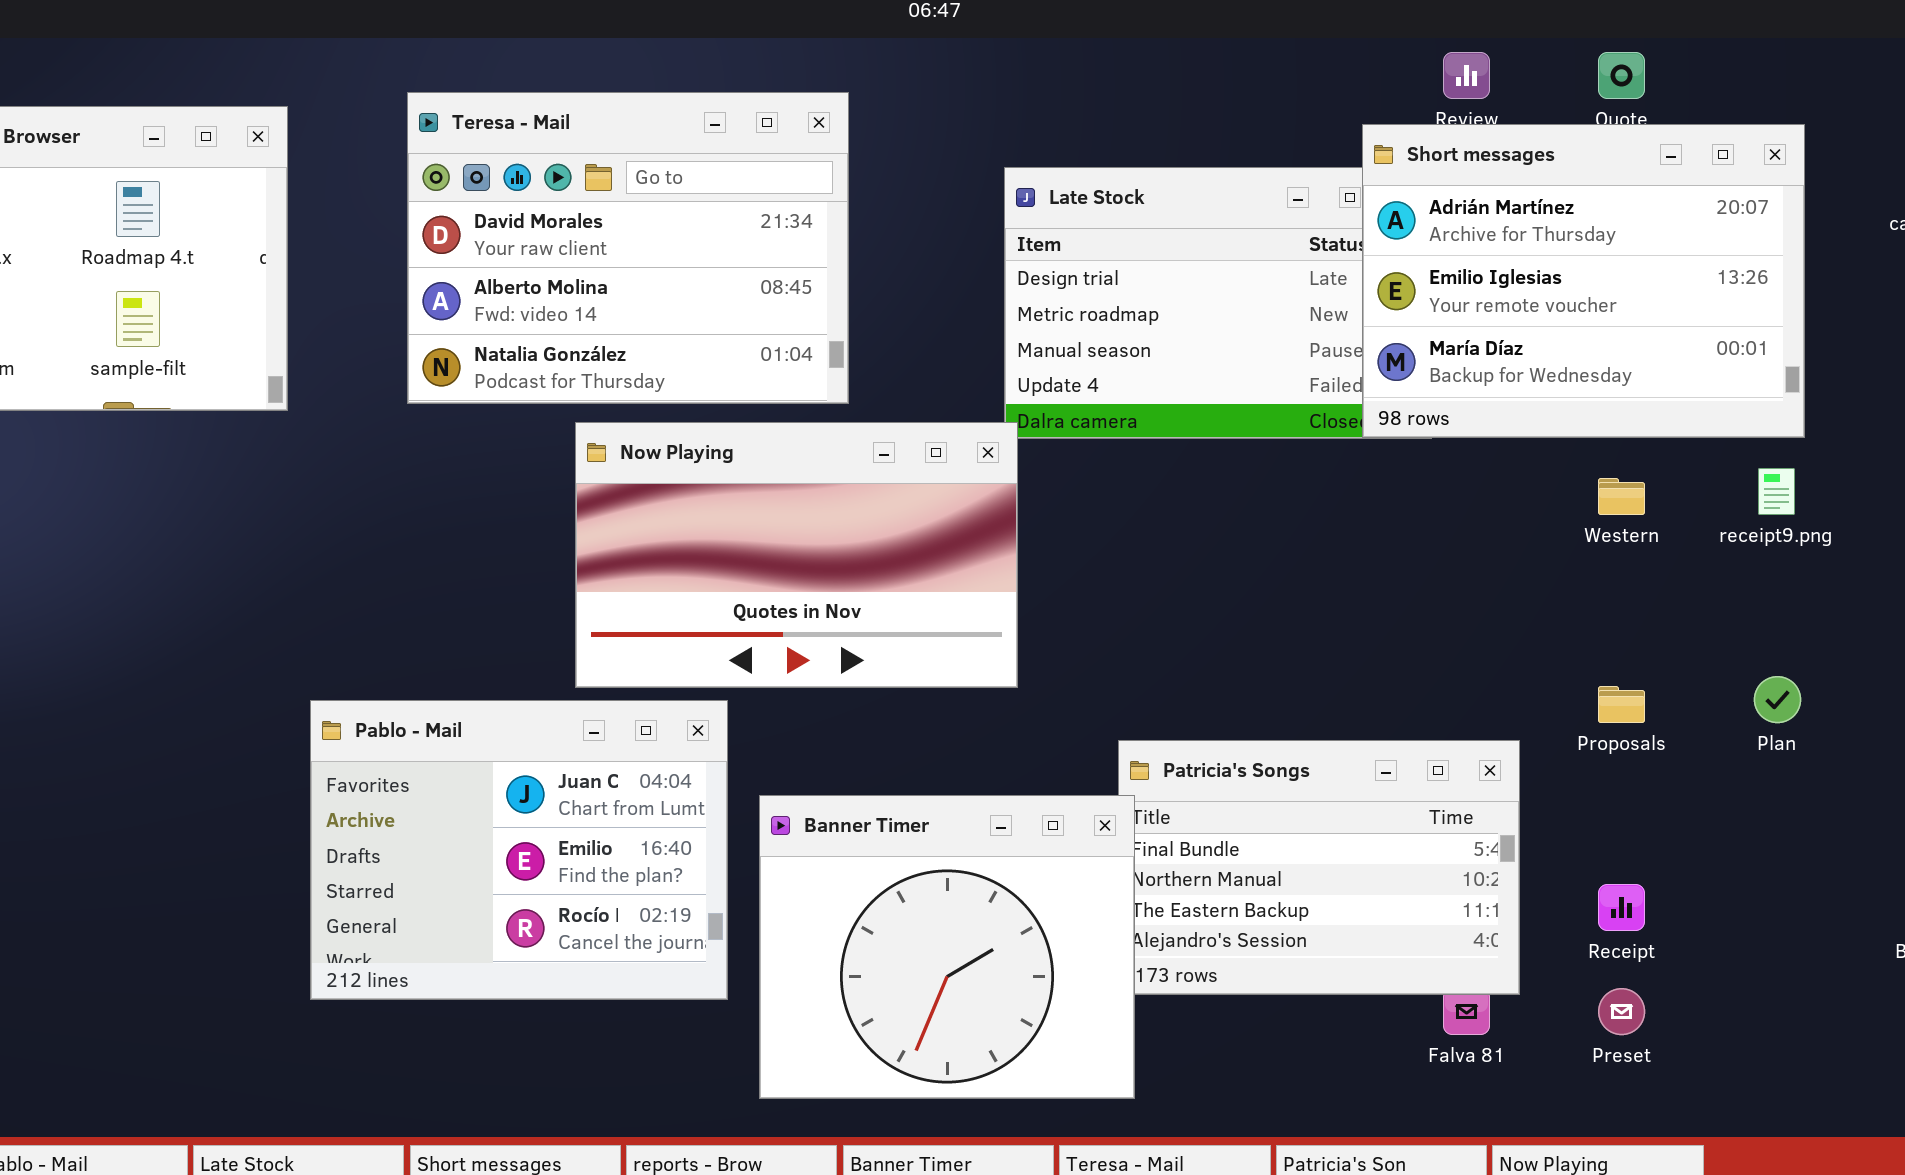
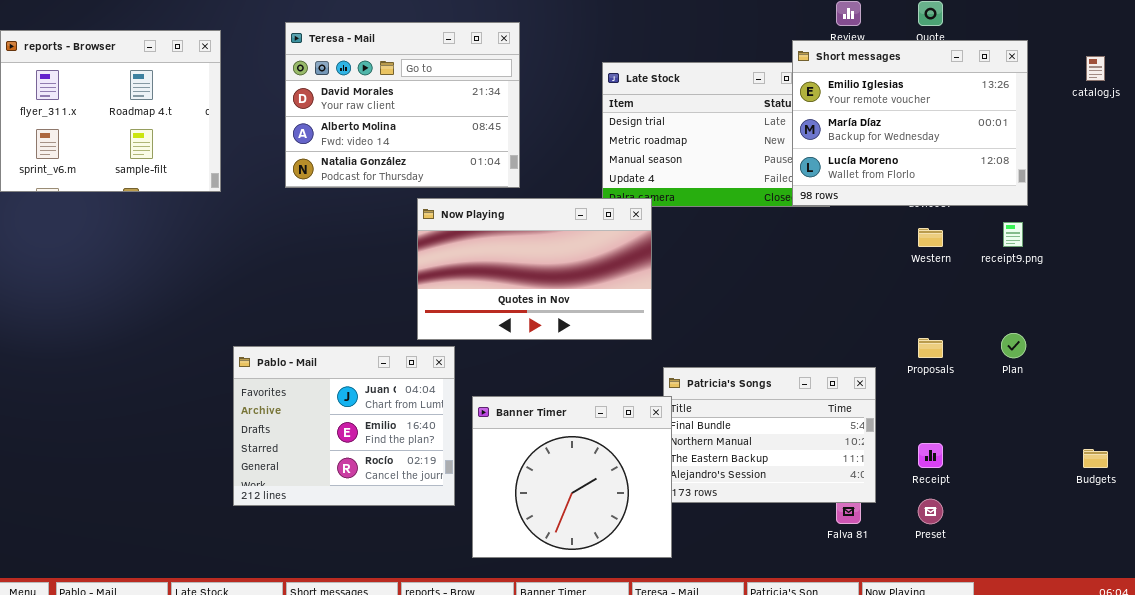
Short messages: [1362,124,1805,438] -> [792,40,1028,206], scrolled down 1 row
Now Playing: [575,422,1018,688] -> [417,198,652,340], moved

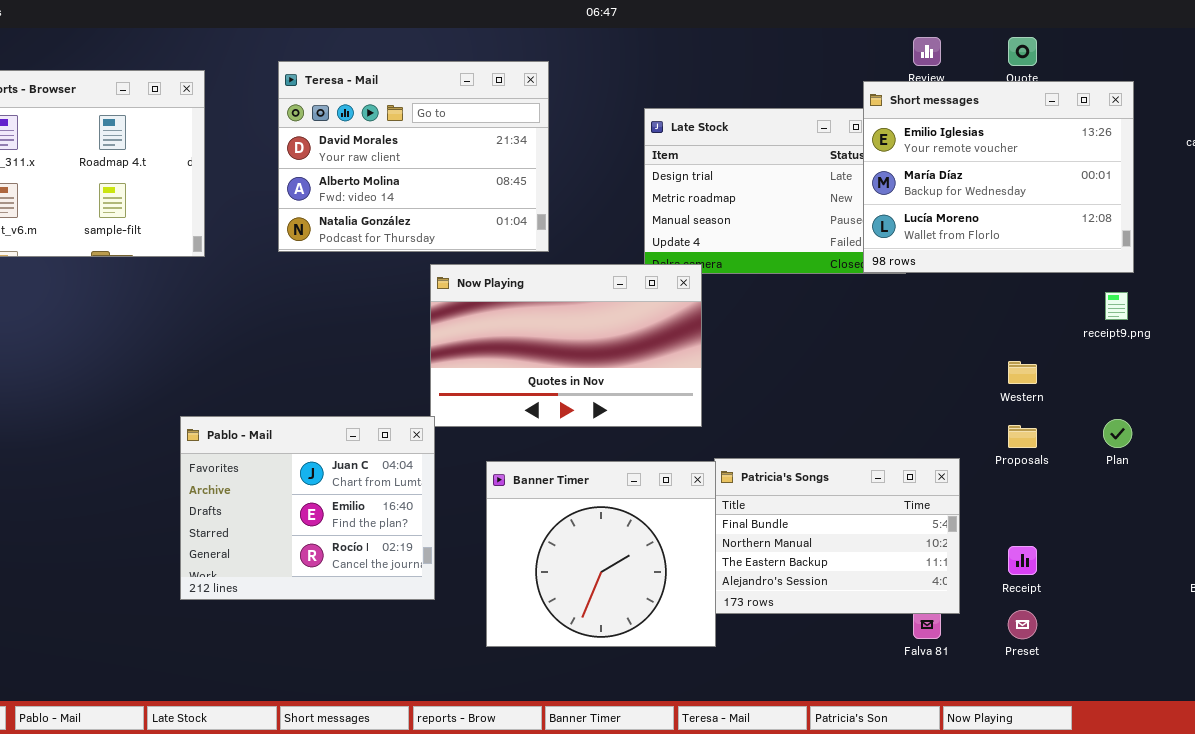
Western: [918,228,943,247] -> [1008,361,1037,384], moved
Pablo - Mail: [233,346,455,506] -> [180,416,435,600], moved
Banner Timer: [472,396,672,558] -> [486,461,716,647], moved

